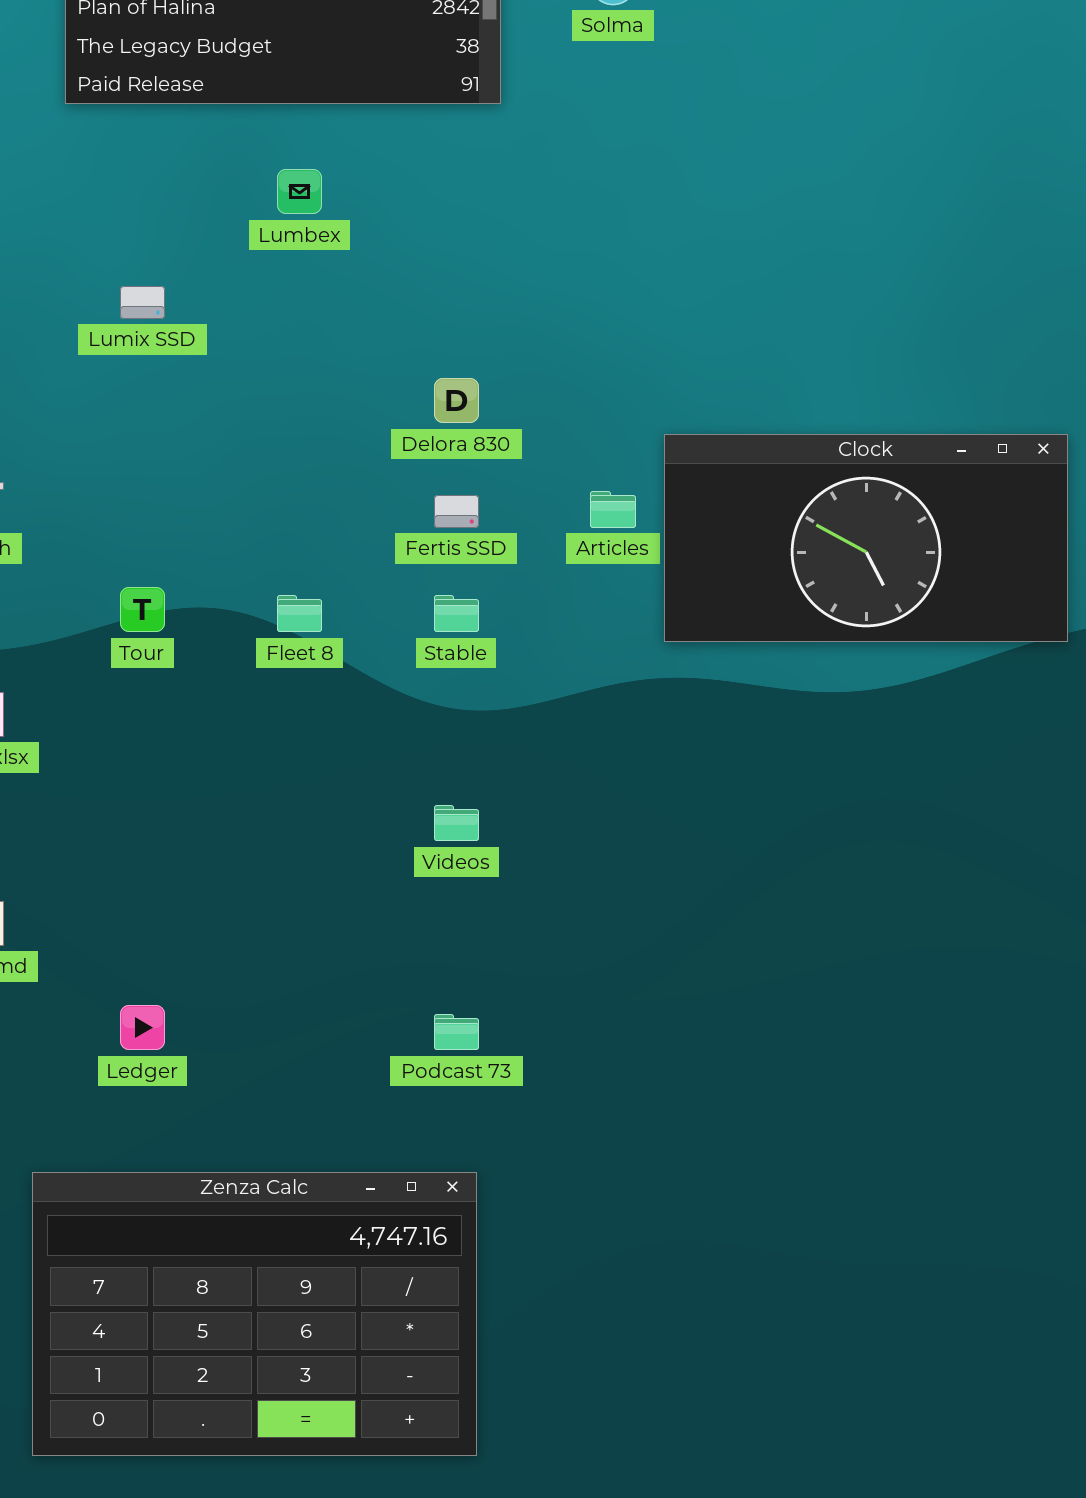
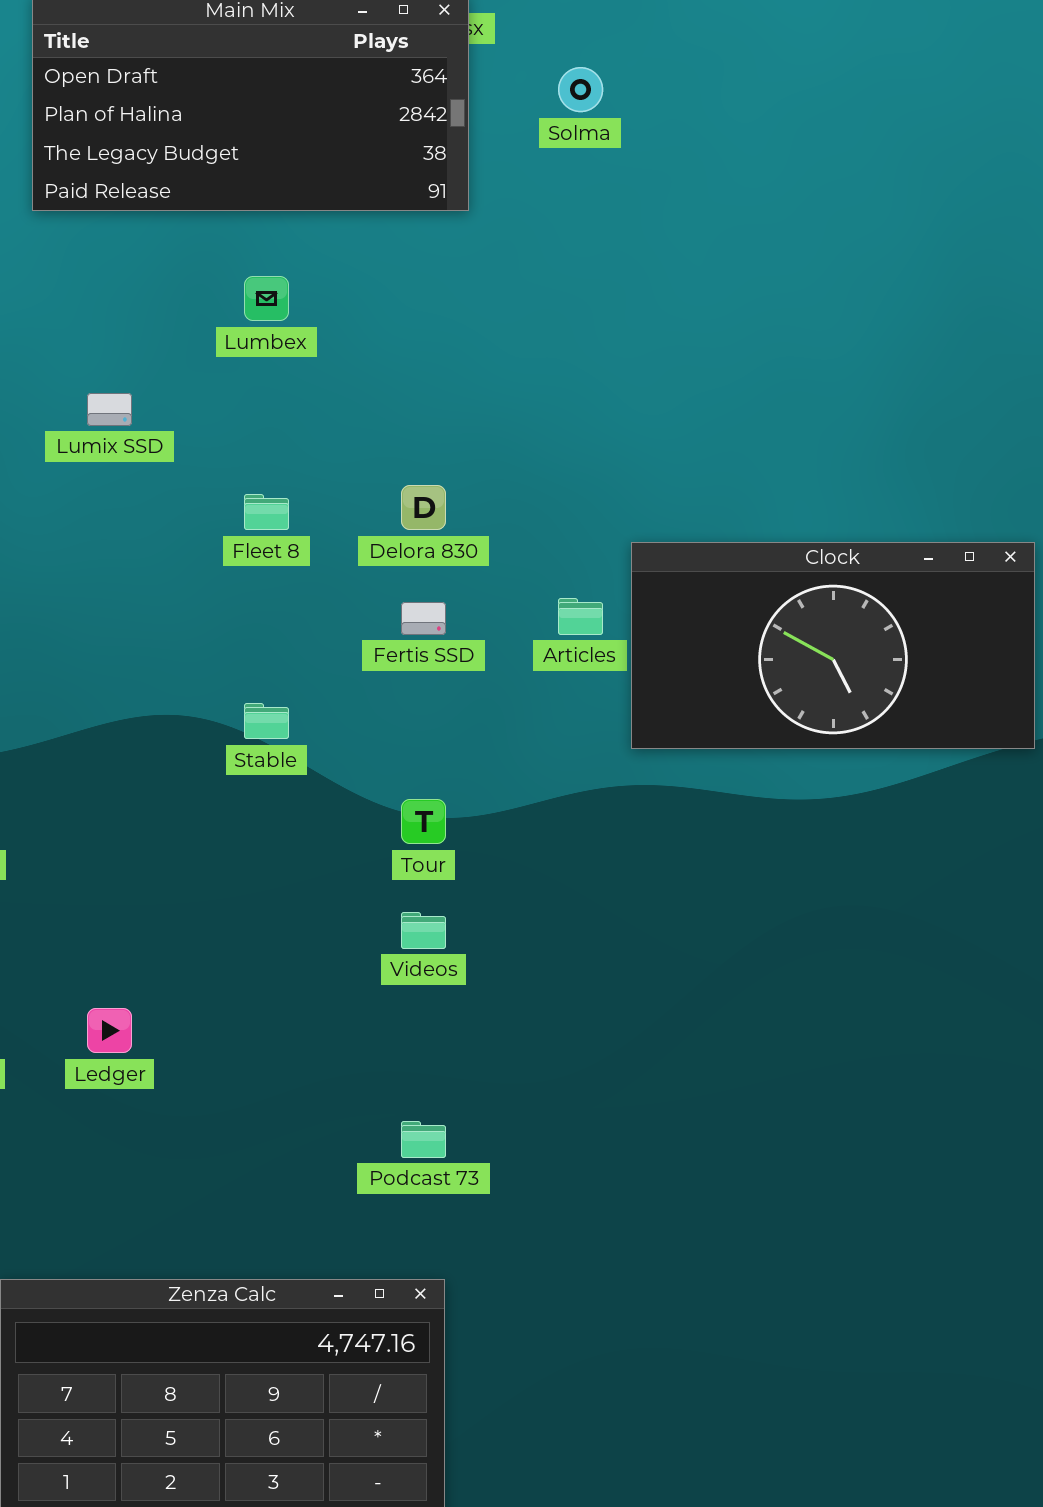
Tour: [120,587,165,632] -> [401,799,446,844], moved
Fleet 8: [277,595,322,632] -> [244,494,289,530], moved
Stable: [434,595,479,632] -> [244,703,289,739], moved
Ledger: [120,1005,165,1050] -> [87,1008,132,1053], moved

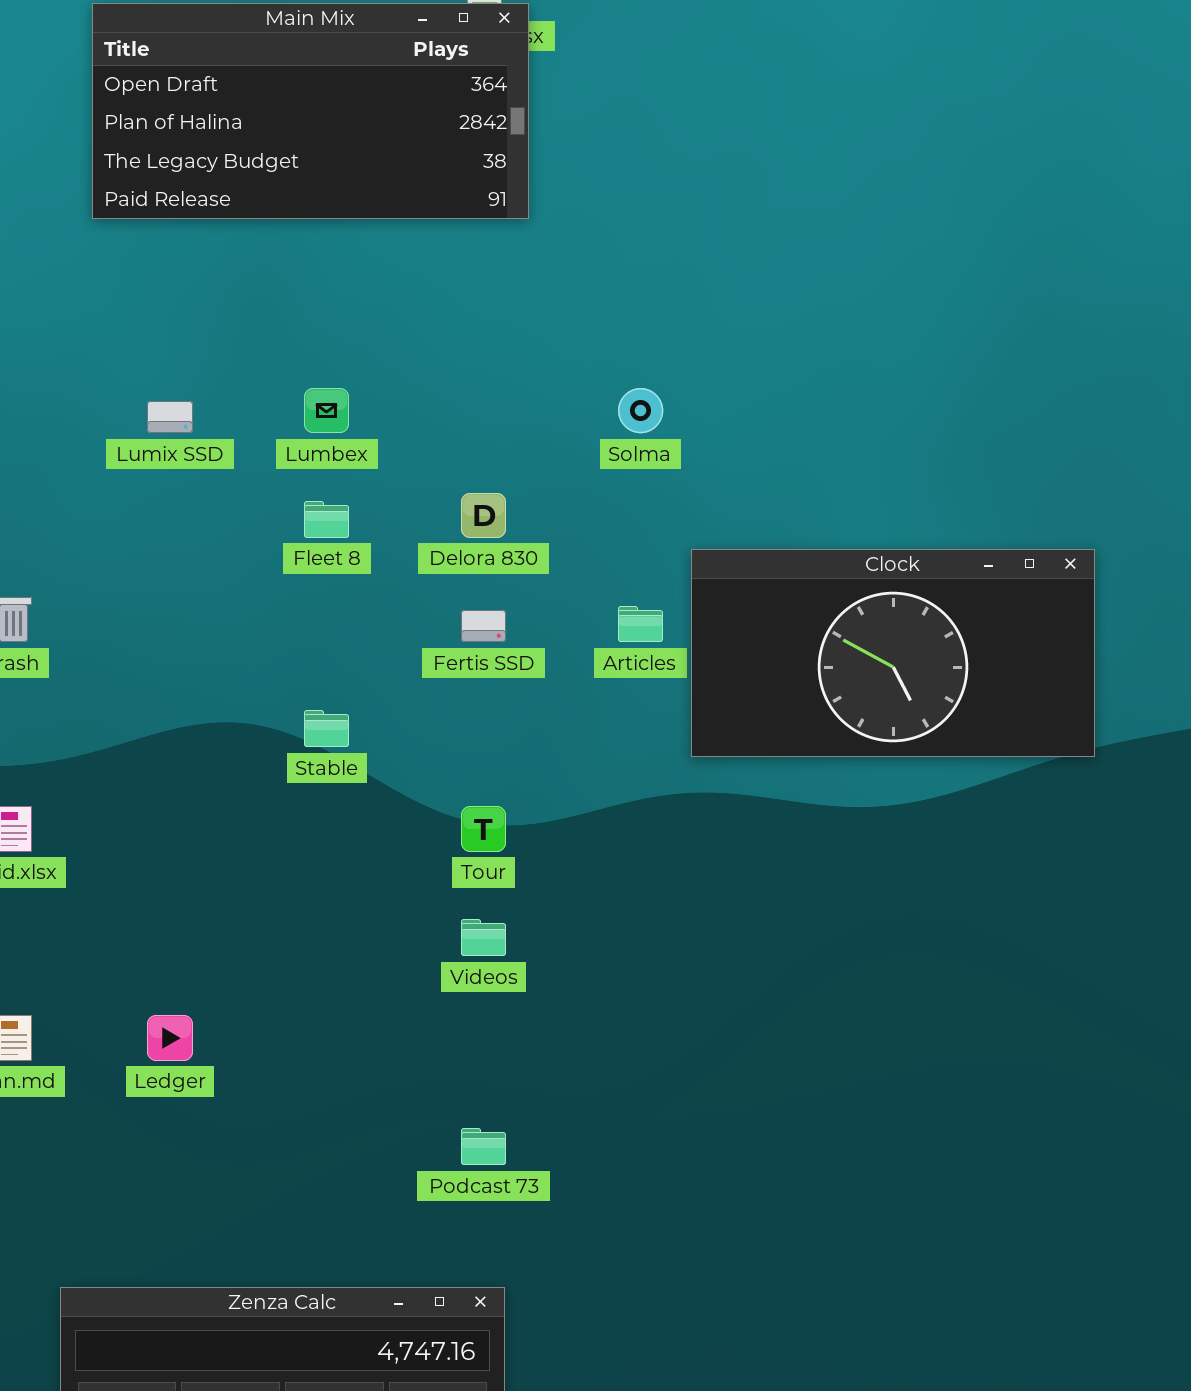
Solma: [558,67,603,112] -> [618,388,663,433], moved
Lumbex: [244,276,289,321] -> [304,388,349,433], moved

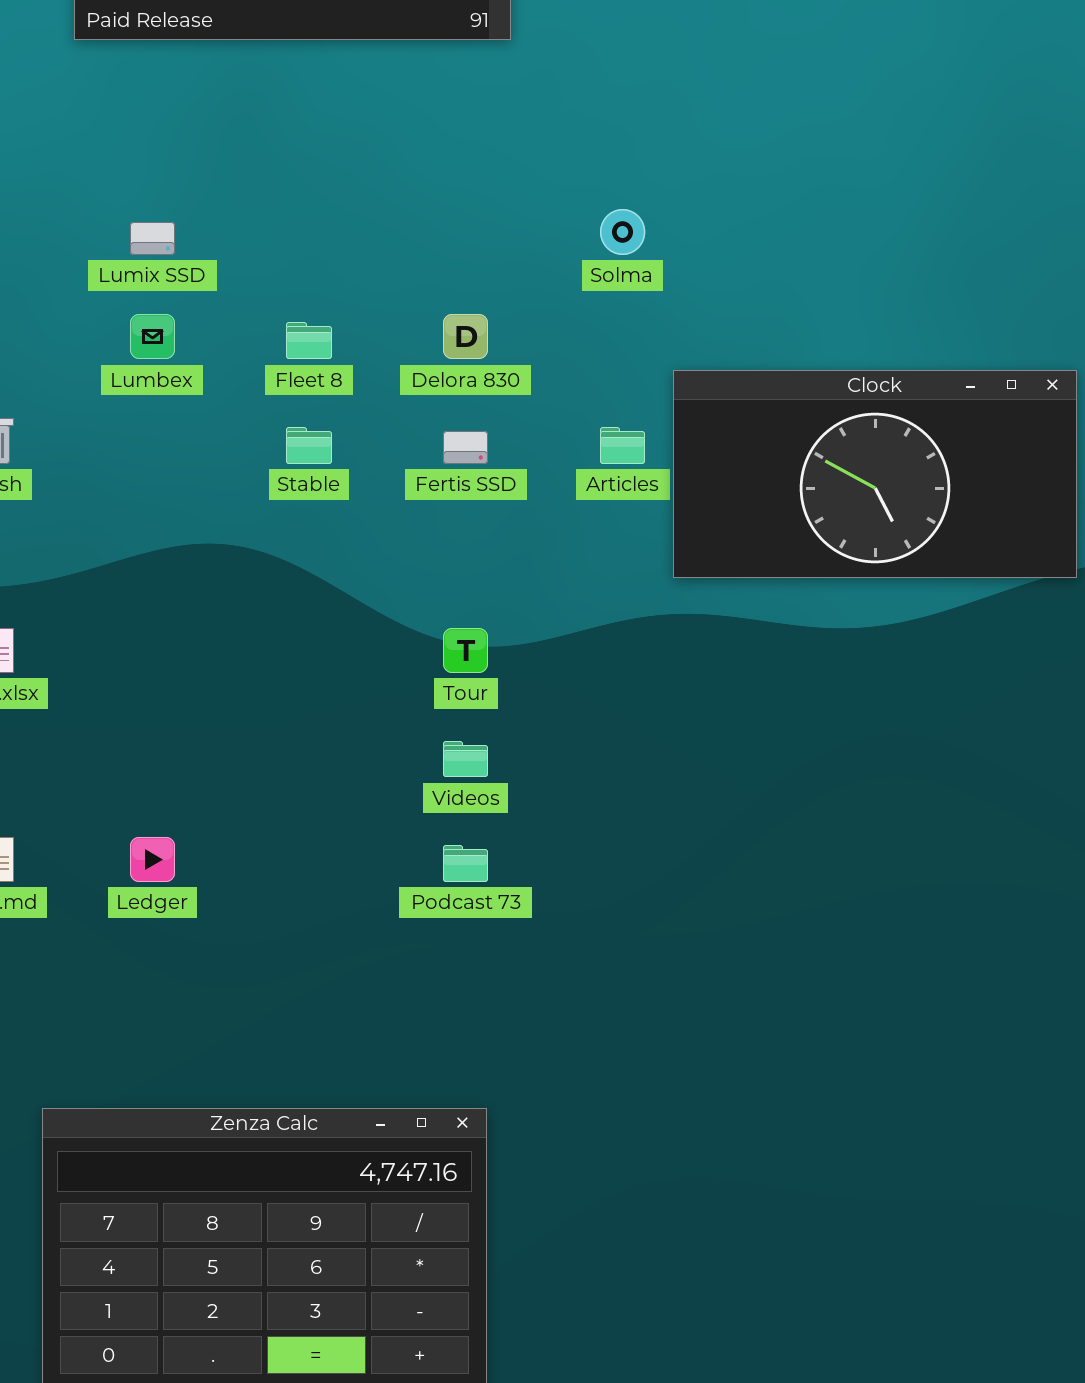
Lumbex: [304,388,349,433] -> [130,314,175,359], moved
Stable: [304,710,349,747] -> [286,427,332,464], moved
Podcast 73: [461,1128,506,1165] -> [443,845,488,882], moved

